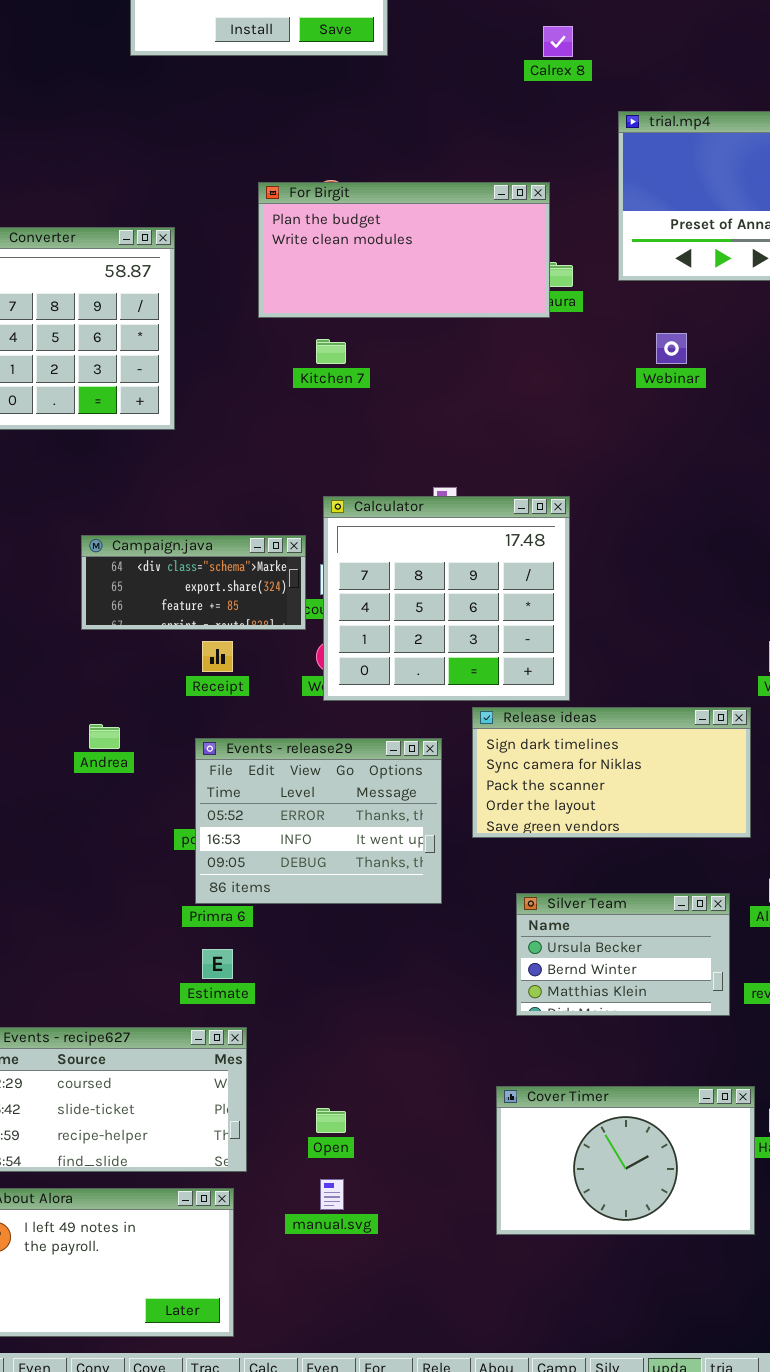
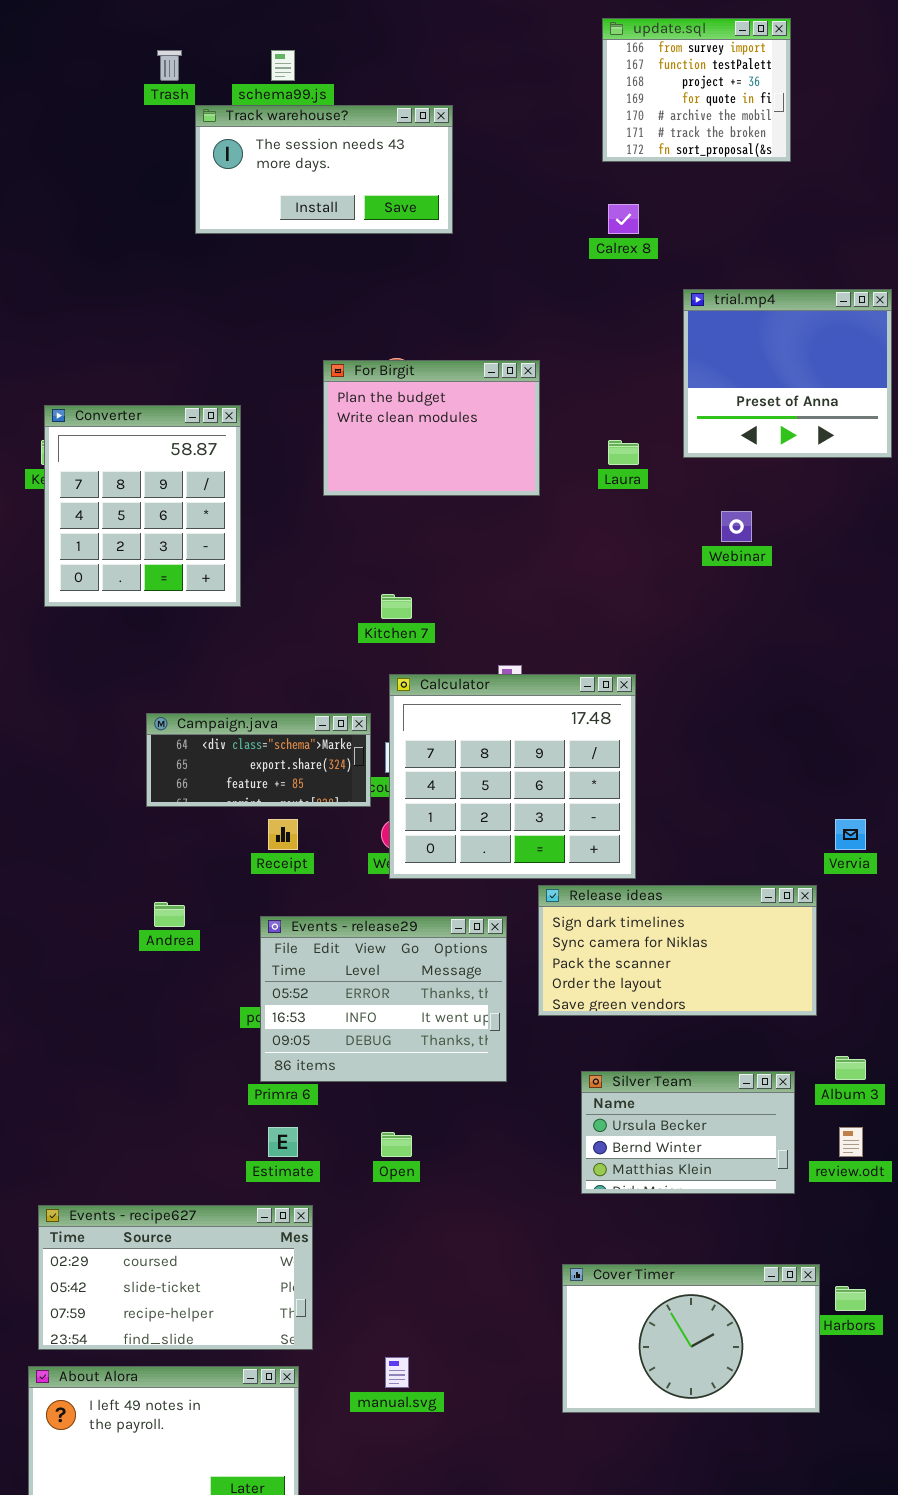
For Birgit: [258,182,550,318] -> [323,360,540,496], resized
Kitchen 7: [316,339,346,364] -> [381,594,412,619], moved
Open: [316,1108,346,1133] -> [381,1132,412,1157], moved

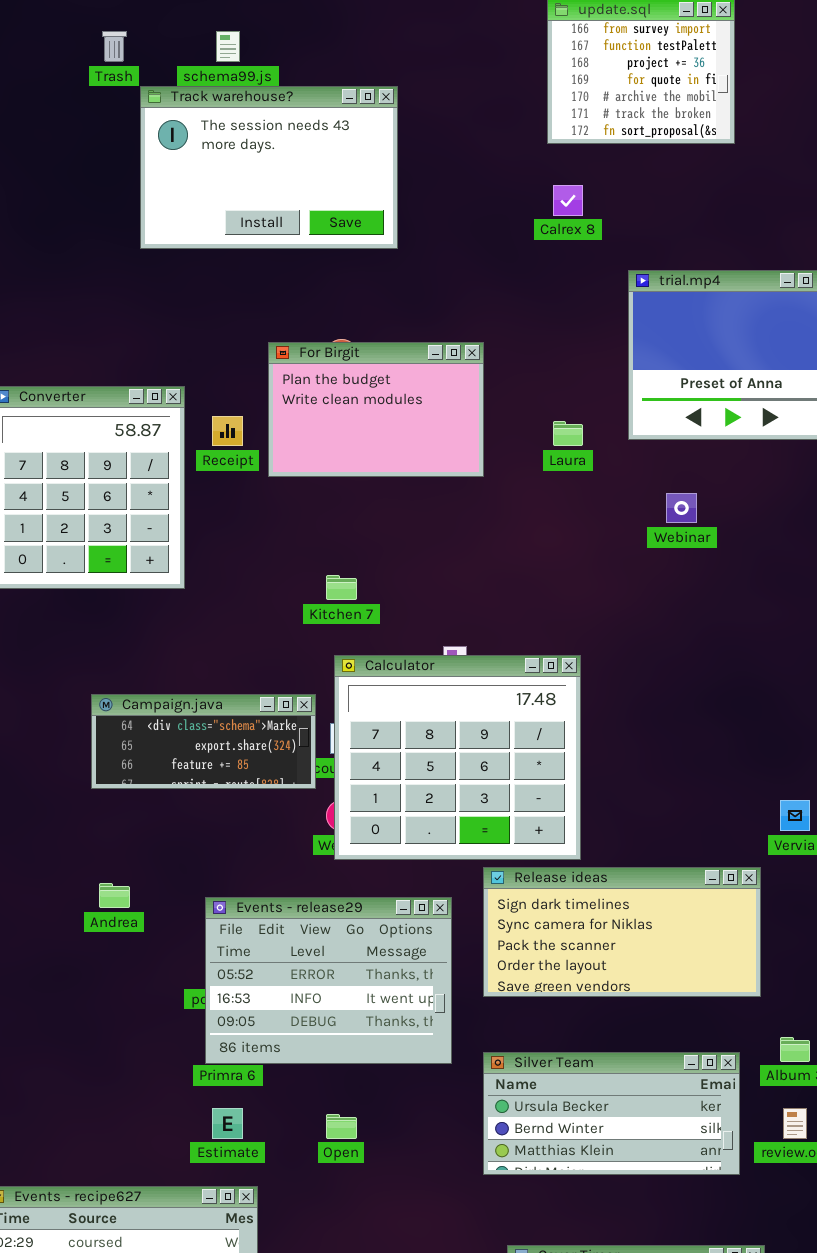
Track warehouse?: [195,105,453,234] -> [140,86,398,249], resized
Receipt: [268,819,298,850] -> [212,416,243,446], moved
Silver Team: [581,1071,795,1194] -> [483,1052,740,1175], resized

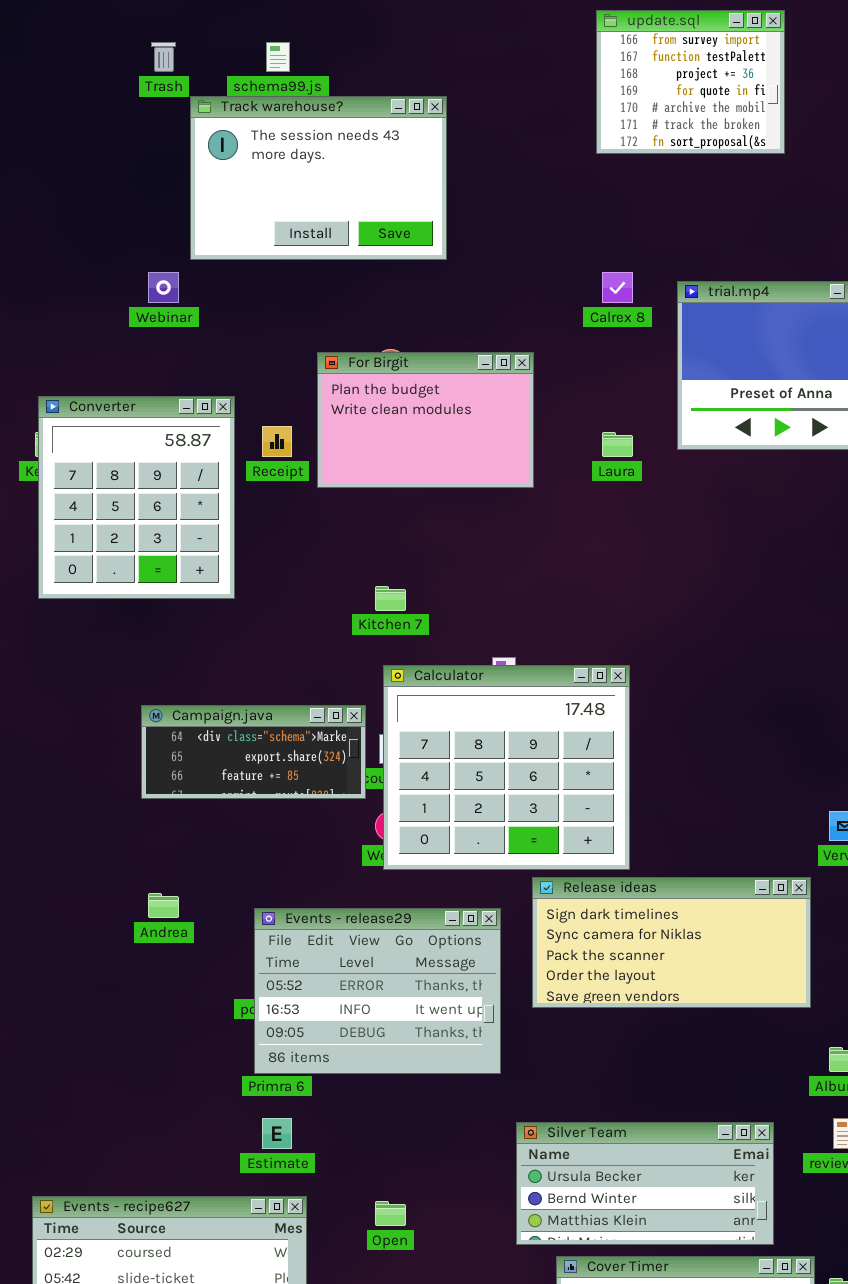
Calrex 8: [553,185,583,216] -> [602,272,633,303], moved
Webinar: [666,493,697,523] -> [148,272,179,303], moved
Silver Team: [483,1052,740,1175] -> [516,1122,774,1245], moved
Open: [326,1114,357,1139] -> [375,1201,406,1226], moved

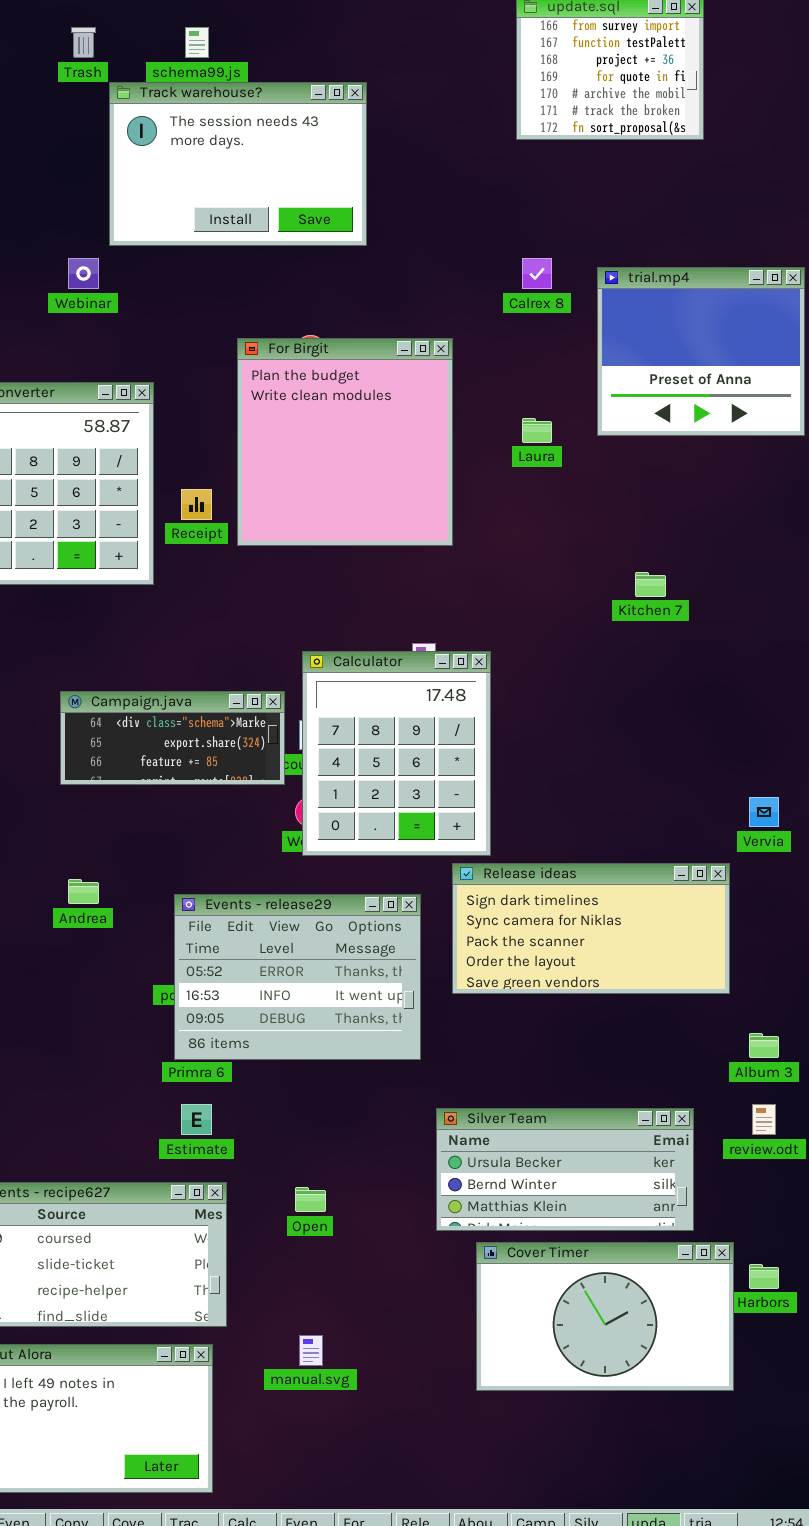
For Birgit: [317,352,534,488] -> [237,338,453,546], resized
Receipt: [262,426,292,457] -> [181,489,212,520], moved
Kitchen 7: [375,586,406,611] -> [635,572,666,597], moved
Calculator: [383,665,630,870] -> [302,651,491,856], resized

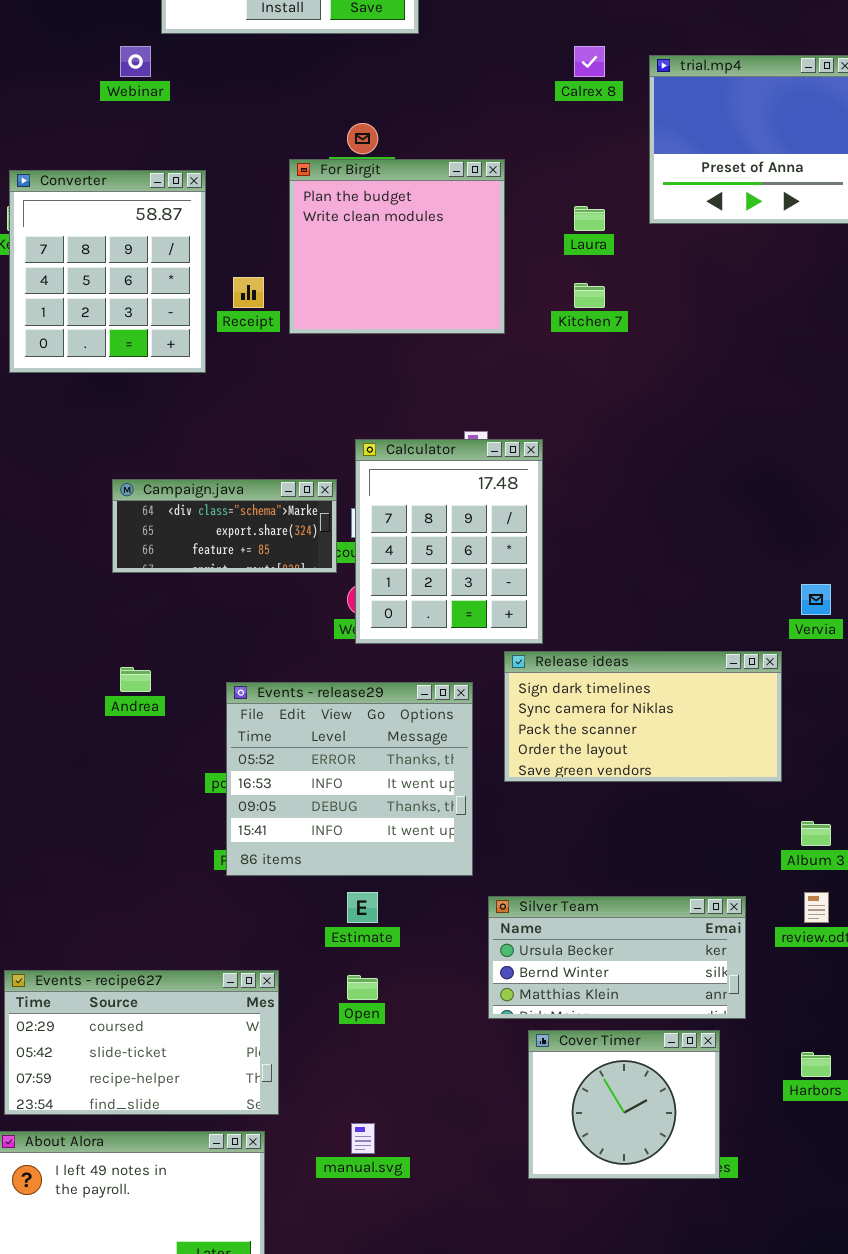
For Birgit: [237,338,453,546] -> [289,159,505,334], resized
Kitchen 7: [635,572,666,597] -> [574,283,605,308], moved
Events - release29: [174,894,421,1060] -> [226,682,473,876], resized
Estimate: [181,1104,212,1135] -> [347,892,378,923], moved
Cover Timer: [476,1242,734,1391] -> [528,1030,720,1179], resized

